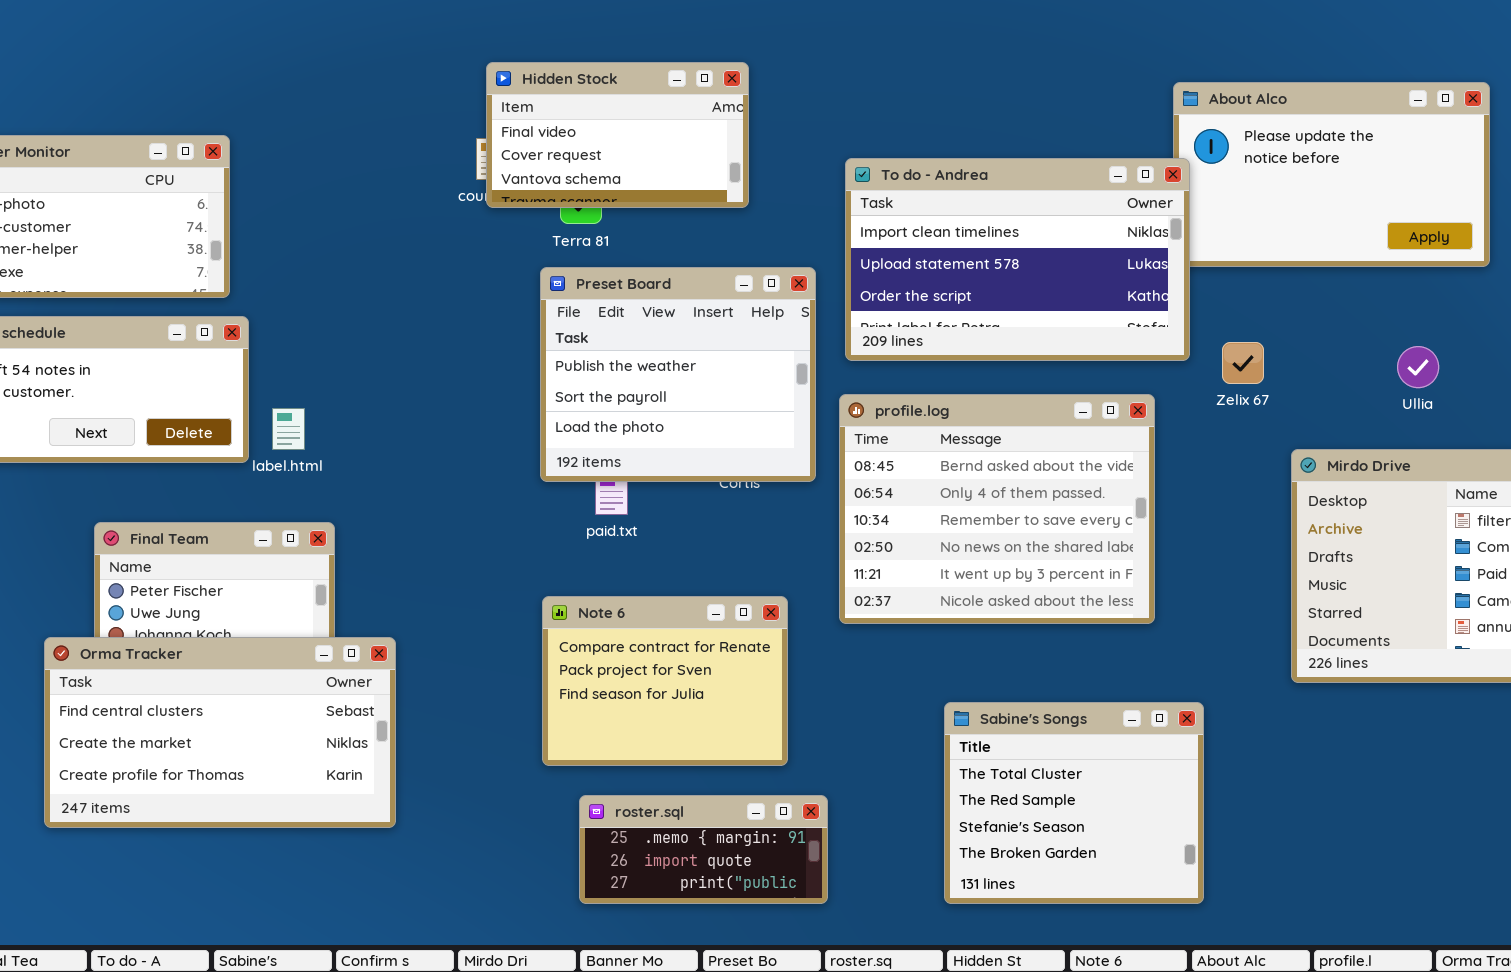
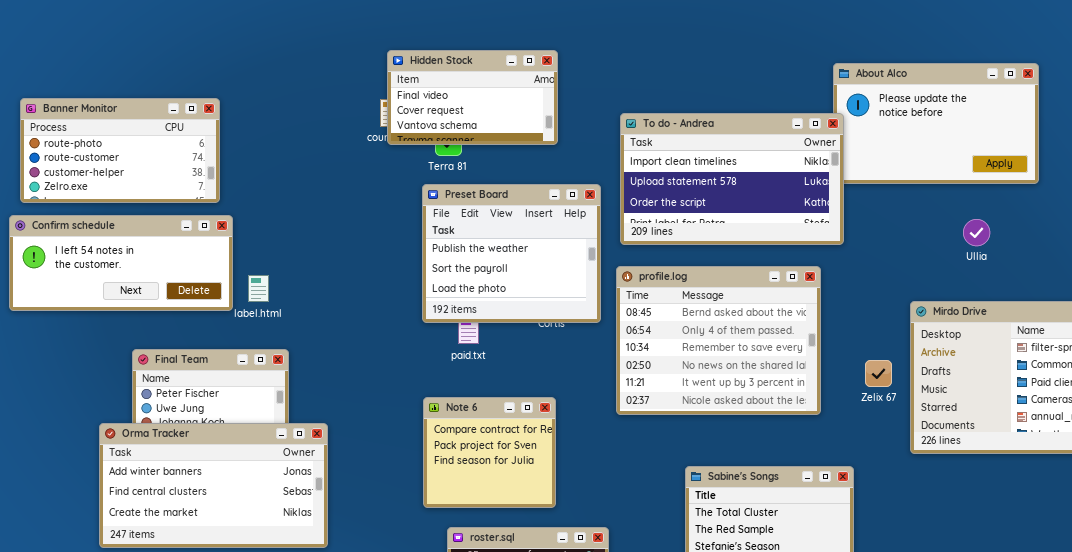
Zelix 67: [1222,342,1264,384] -> [865,360,892,387], moved
Ullia: [1397,346,1439,388] -> [963,219,990,246], moved
Note 6: [542,596,788,766] -> [423,397,556,508], resized
Orma Tracker: [44,637,396,828] -> [99,423,328,548], scrolled up 1 row

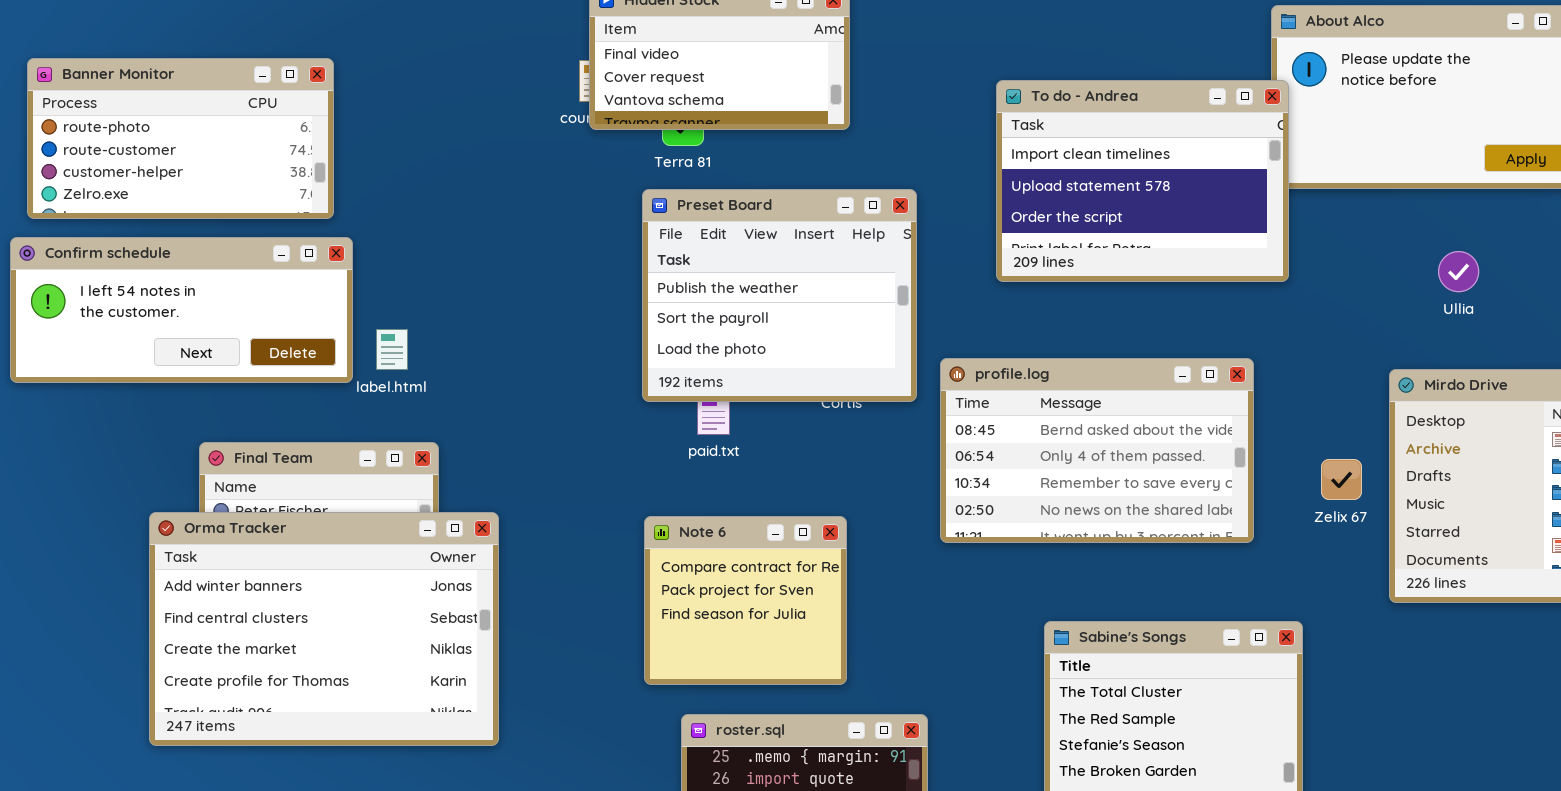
To do - Andrea: [620,113,844,245] -> [996,80,1289,282], resized
Ullia: [963,219,990,246] -> [1438,251,1479,292], moved
profile.log: [616,266,821,415] -> [940,358,1254,543], resized
Orma Tracker: [99,423,328,548] -> [149,512,499,746], resized

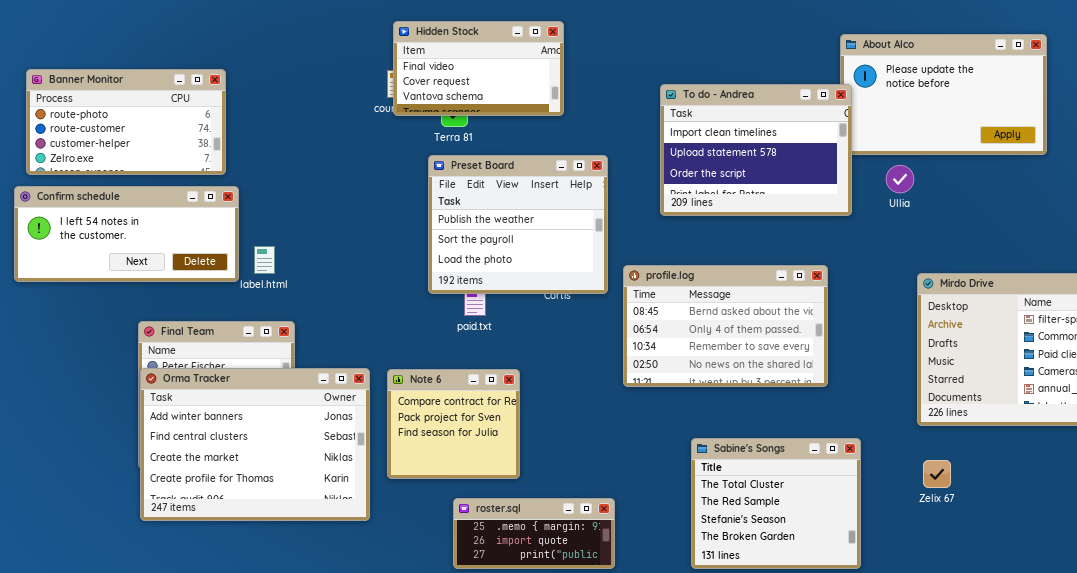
Ullia: [1438,251,1479,292] -> [886,165,914,193], moved
Zelix 67: [1321,459,1362,500] -> [923,460,951,488], moved
Orma Tracker: [149,512,499,746] -> [140,368,370,521], moved
Note 6: [644,516,847,685] -> [387,369,520,479], moved

